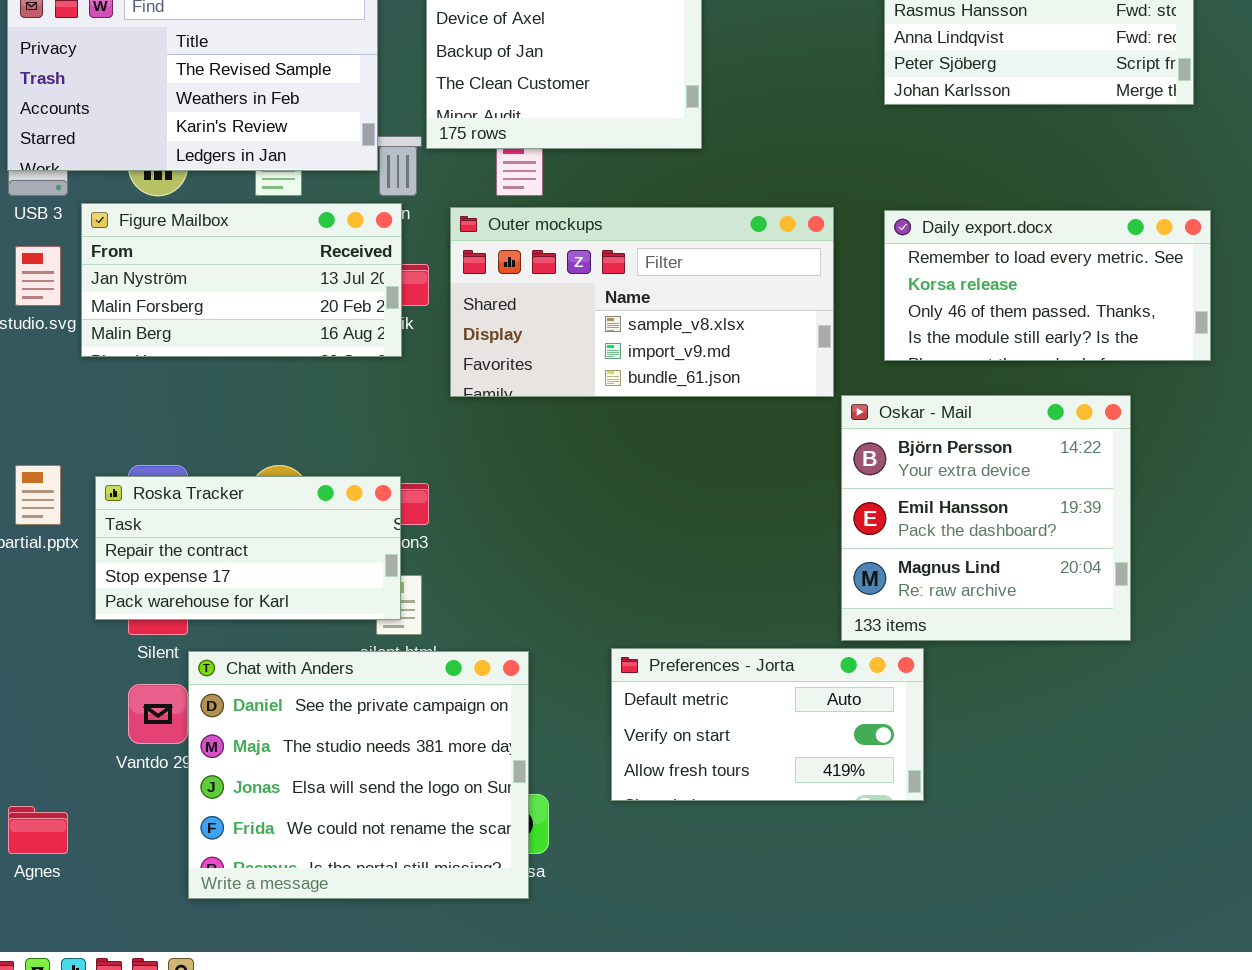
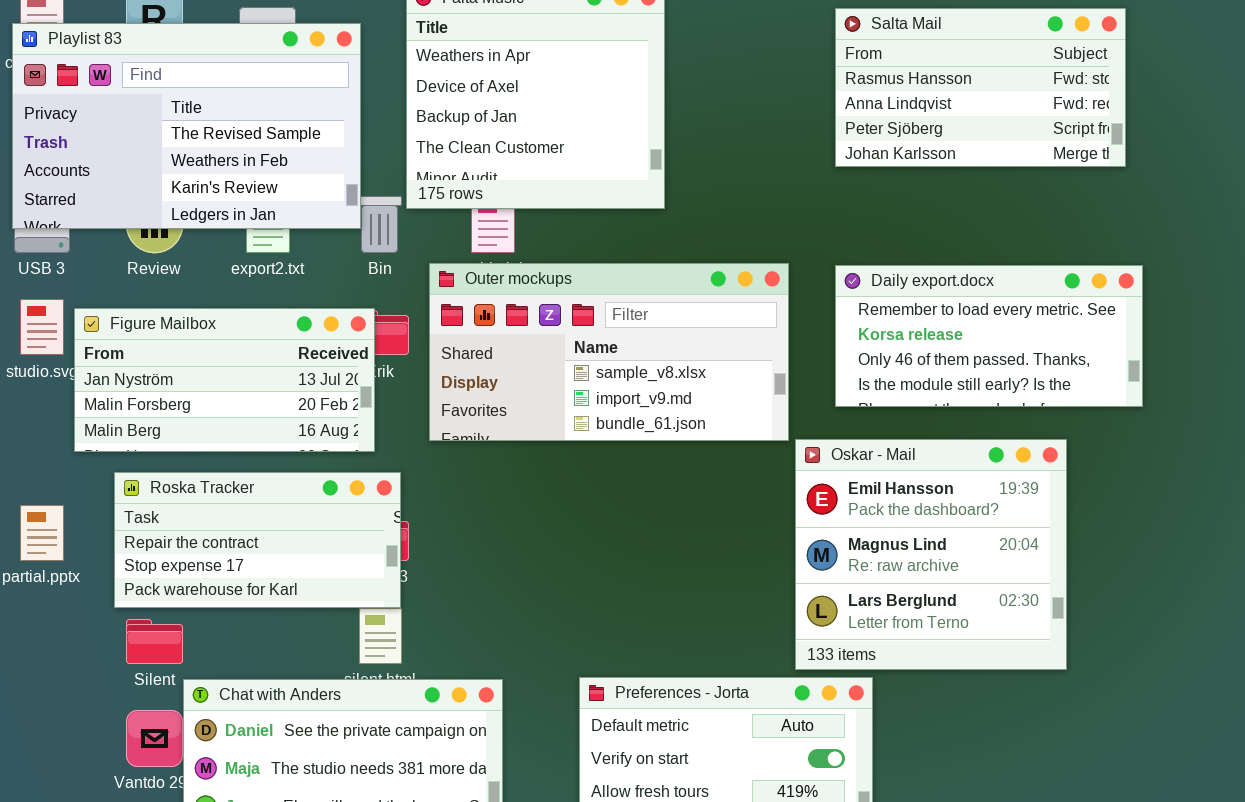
Figure Mailbox: [81,203,402,357] -> [74,308,375,452], moved
Oskar - Mail: [841,395,1131,641] -> [795,439,1067,670], scrolled down 1 row
Roska Tracker: [95,476,401,620] -> [114,472,401,608], moved

